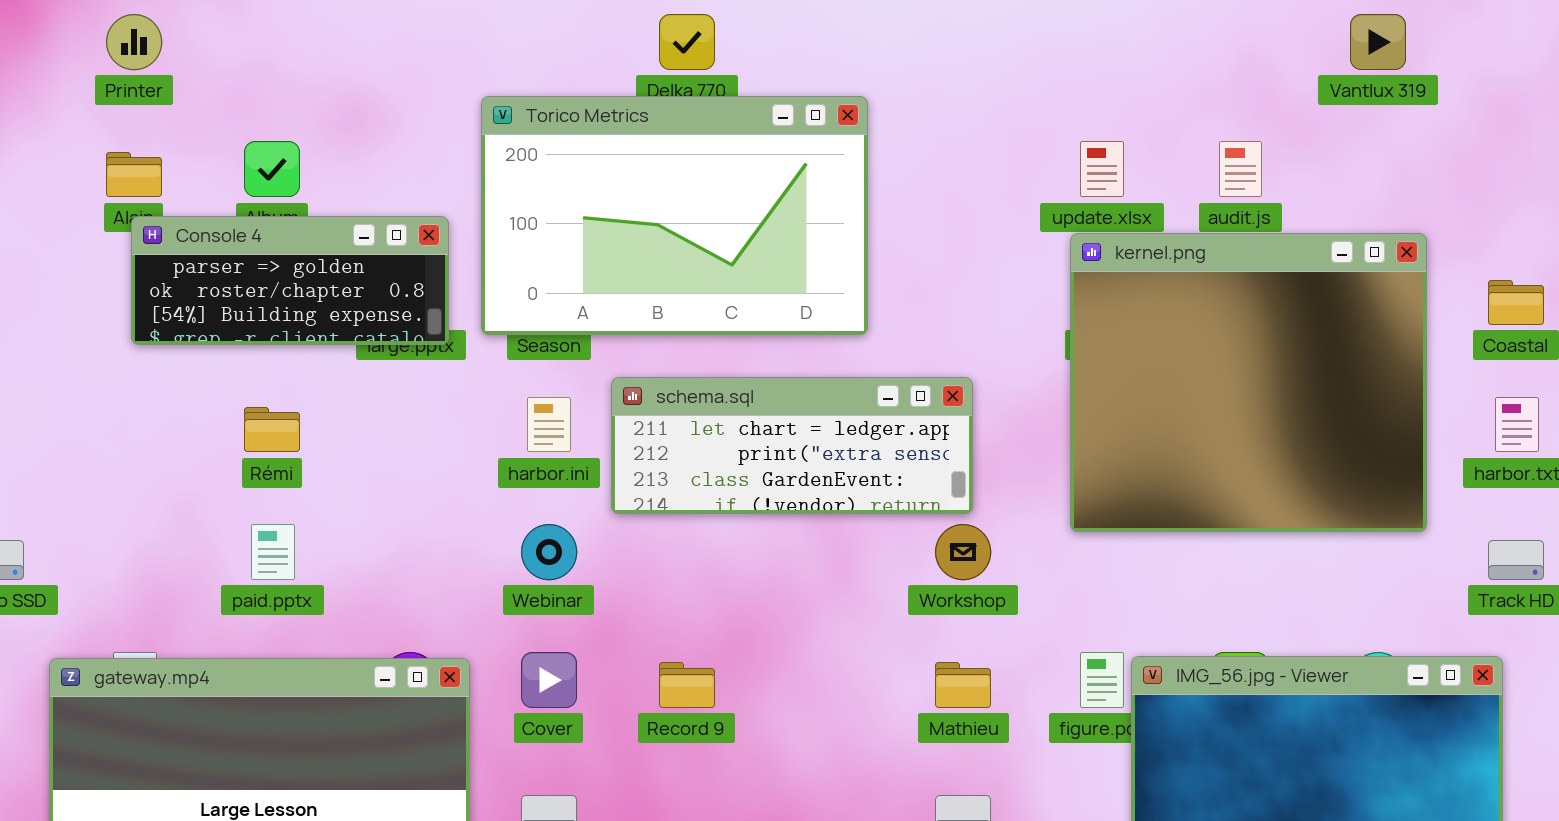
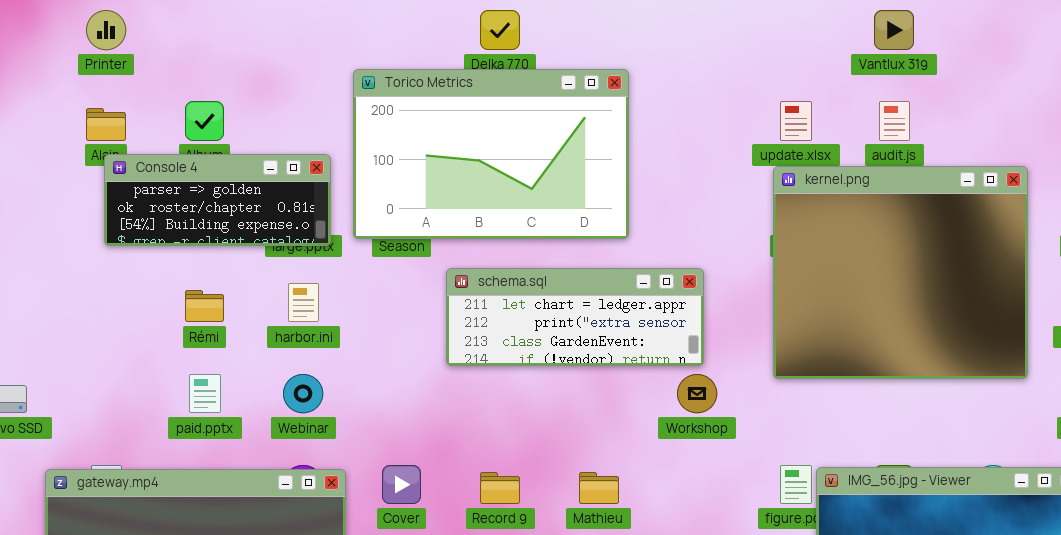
Vantlux 319: [1350,14,1406,70] -> [874,10,914,50], moved
harbor.ini: [527,397,571,452] -> [288,283,319,322], moved
Webinar: [521,524,577,580] -> [283,374,323,413], moved
Mathieu: [935,662,991,708] -> [579,472,619,504], moved

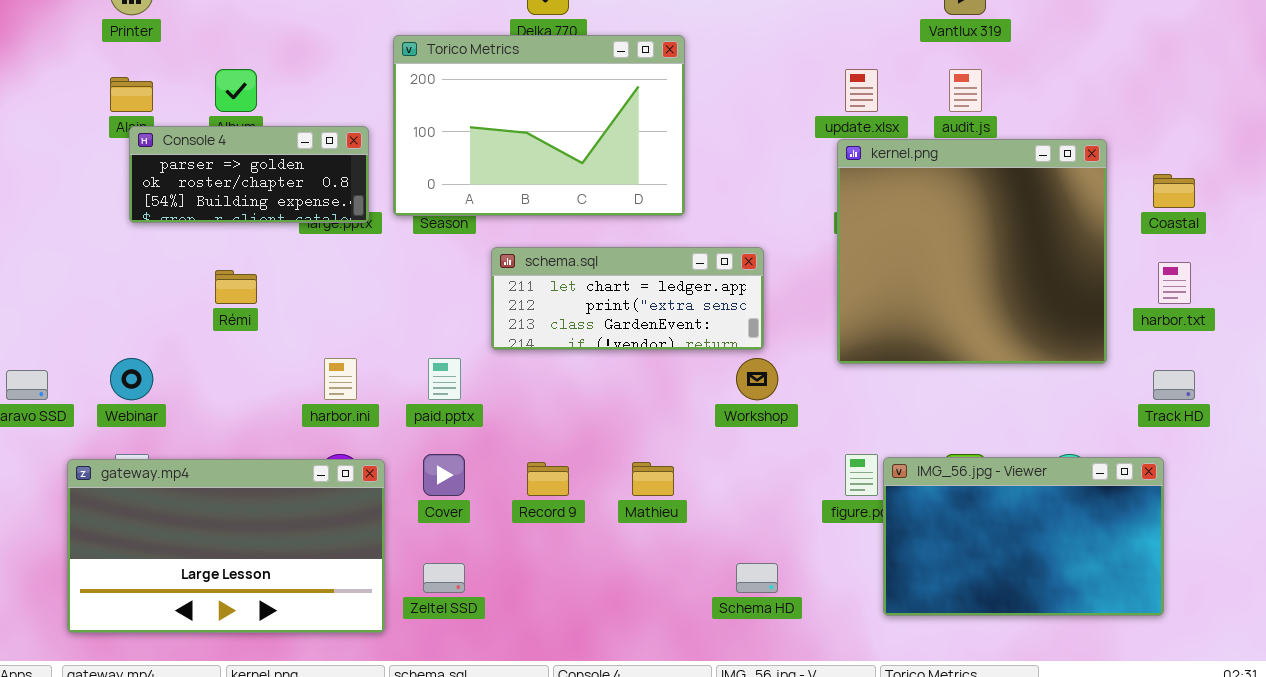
harbor.ini: [288,283,319,322] -> [324,358,357,400], moved
paid.pptx: [189,374,221,413] -> [428,358,461,400], moved
Webinar: [283,374,323,413] -> [110,358,153,400], moved

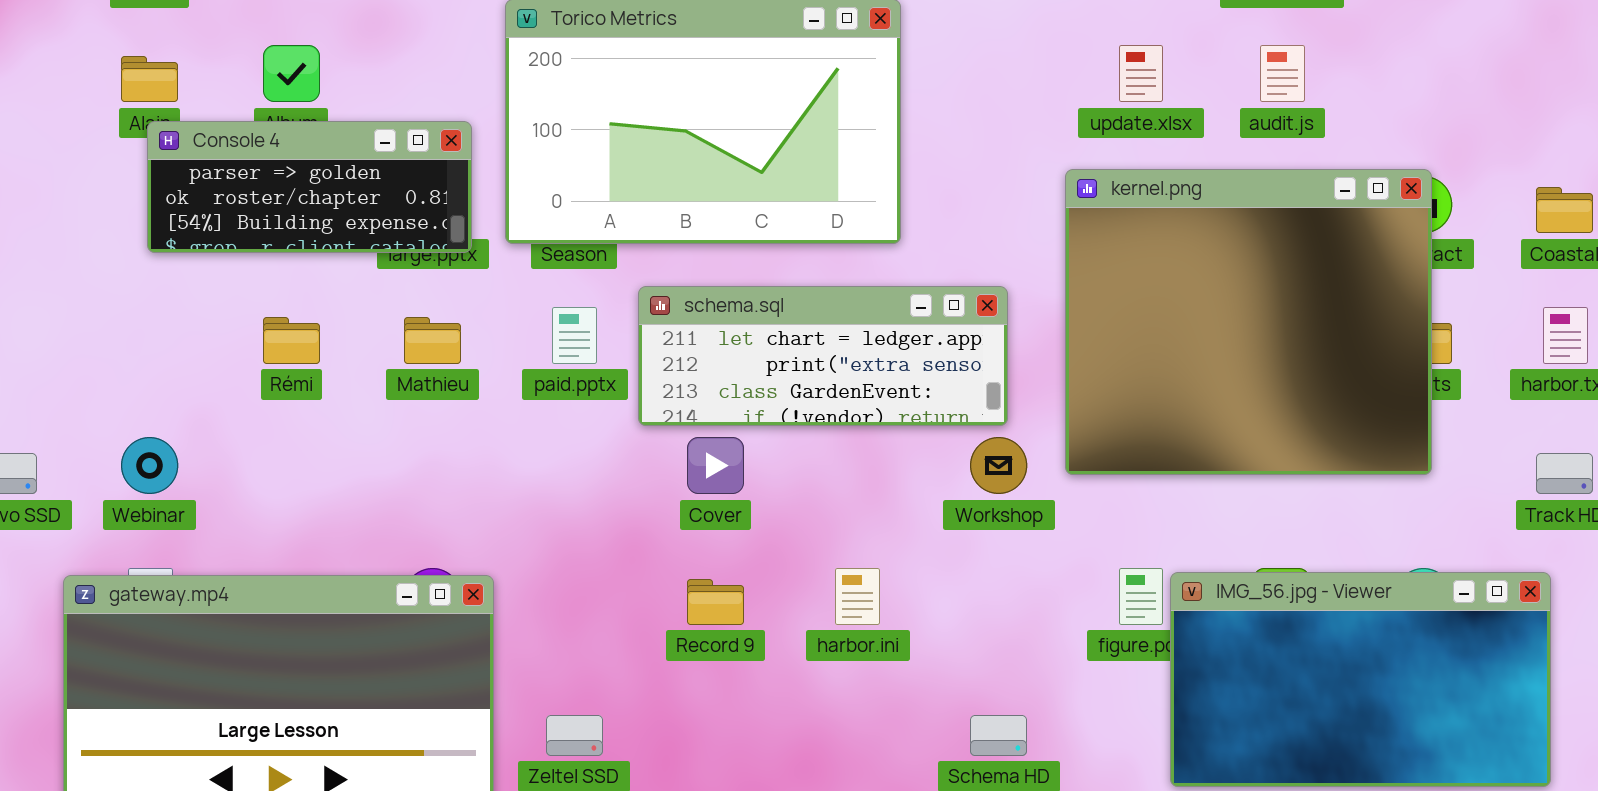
kernel.png: [837,139,1107,364] -> [1065,169,1432,475], moved
harbor.ini: [324,358,357,400] -> [835,568,880,625], moved
paid.pptx: [428,358,461,400] -> [552,307,597,364], moved
Cover: [423,454,465,496] -> [687,437,744,494], moved
Mathieu: [632,462,674,496] -> [404,317,461,364], moved

